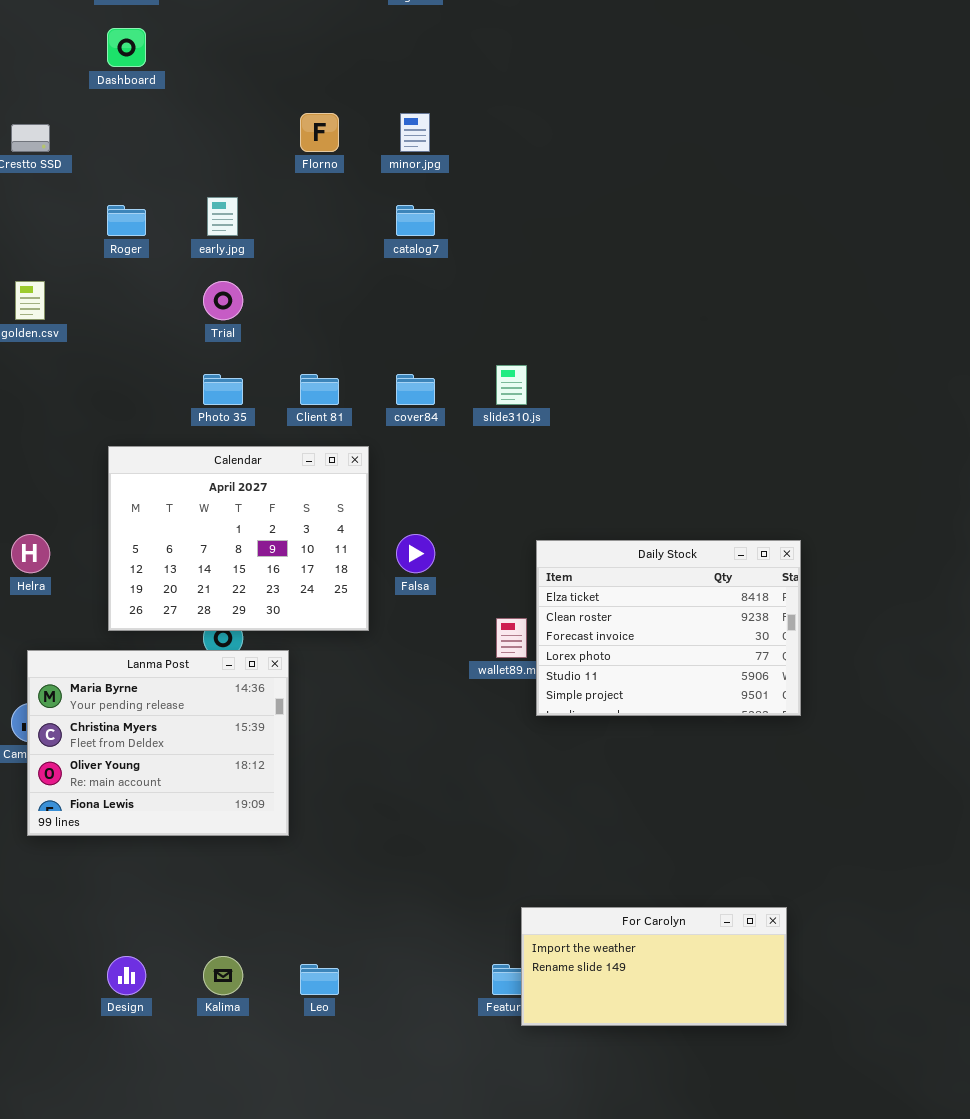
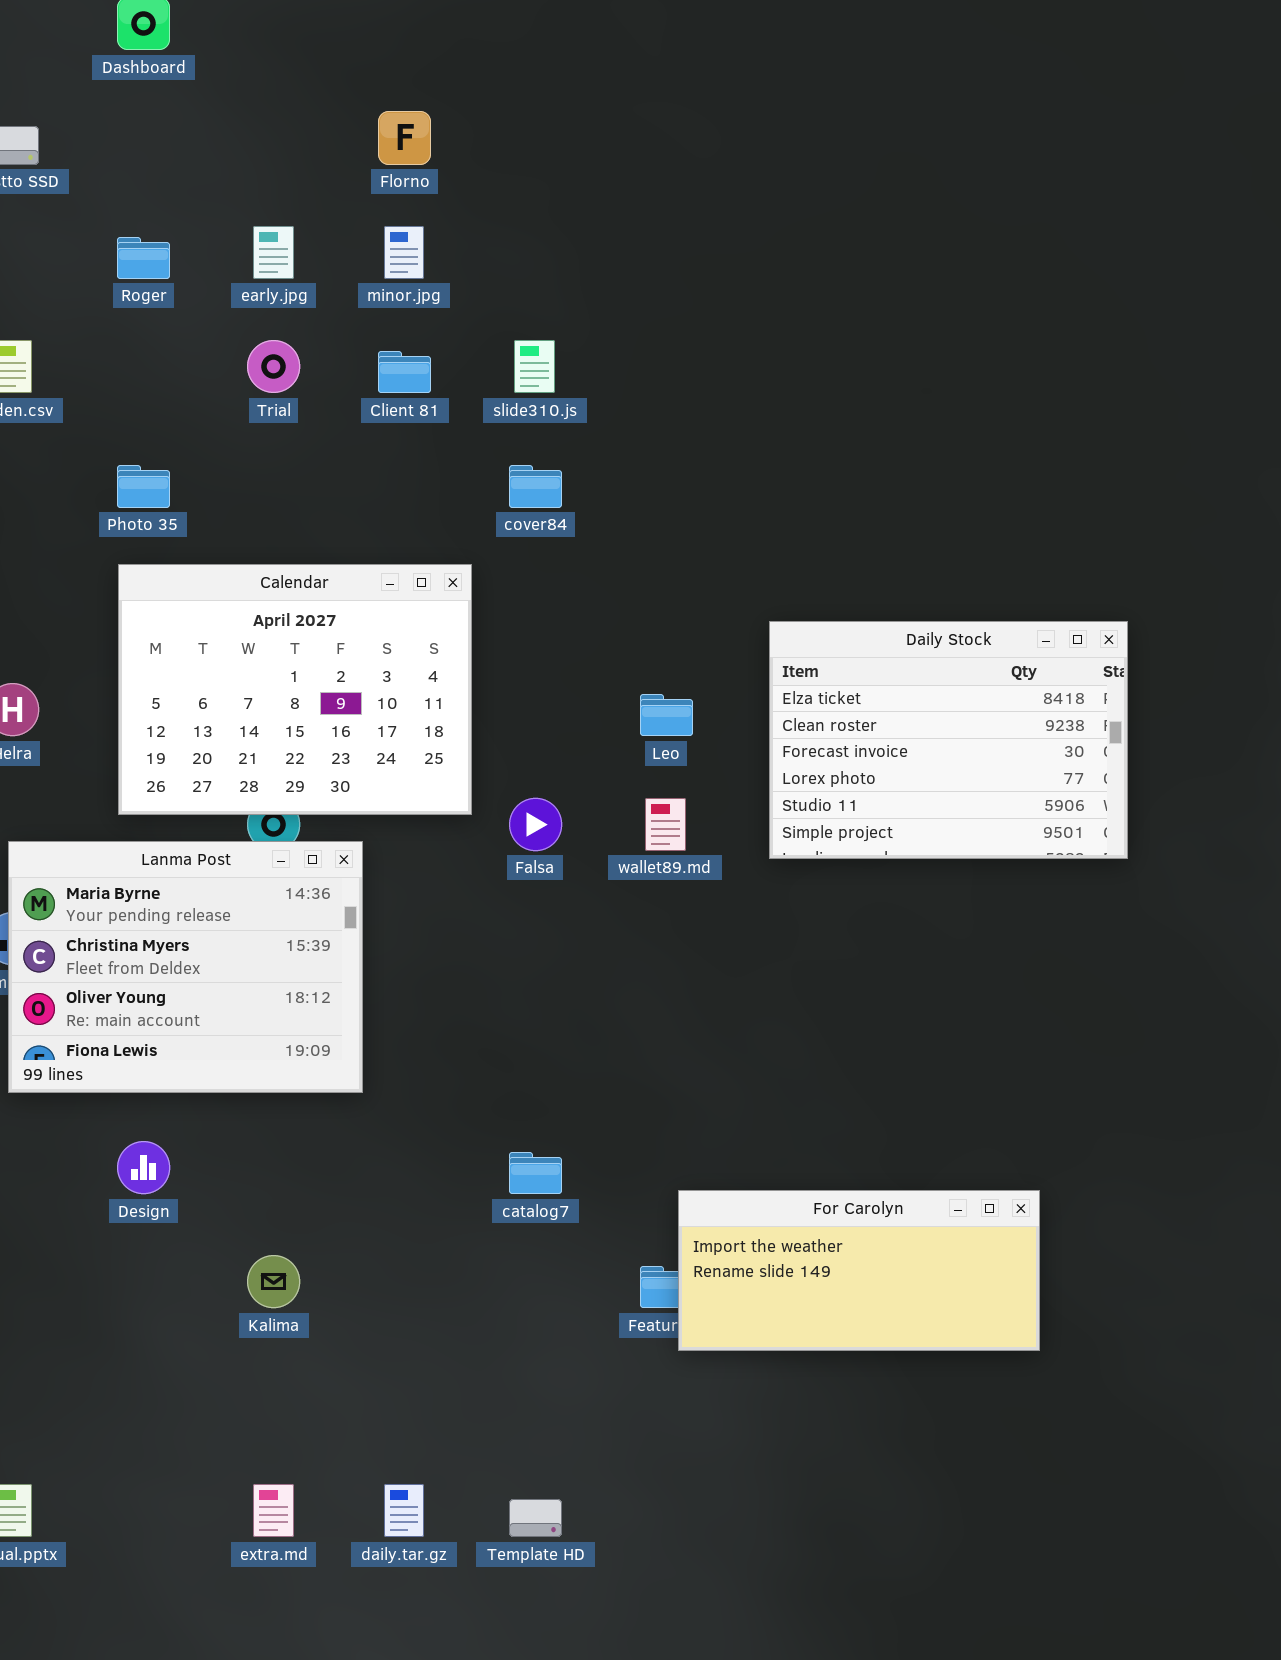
minor.jpg: [400,113,430,152] -> [384,226,424,279], moved
catalog7: [396,205,435,236] -> [509,1152,562,1194], moved
slide310.js: [496,365,527,405] -> [514,340,555,393], moved
Photo 35: [203,374,243,405] -> [117,465,170,508], moved
Client 81: [300,374,339,405] -> [378,351,431,393], moved
Falsa: [396,534,435,573] -> [509,798,562,851], moved
Daily Stock: [536,540,801,716] -> [769,621,1128,859], moved
Design: [107,956,146,995] -> [117,1141,170,1194], moved
Leo: [300,964,339,995] -> [640,694,693,736], moved

